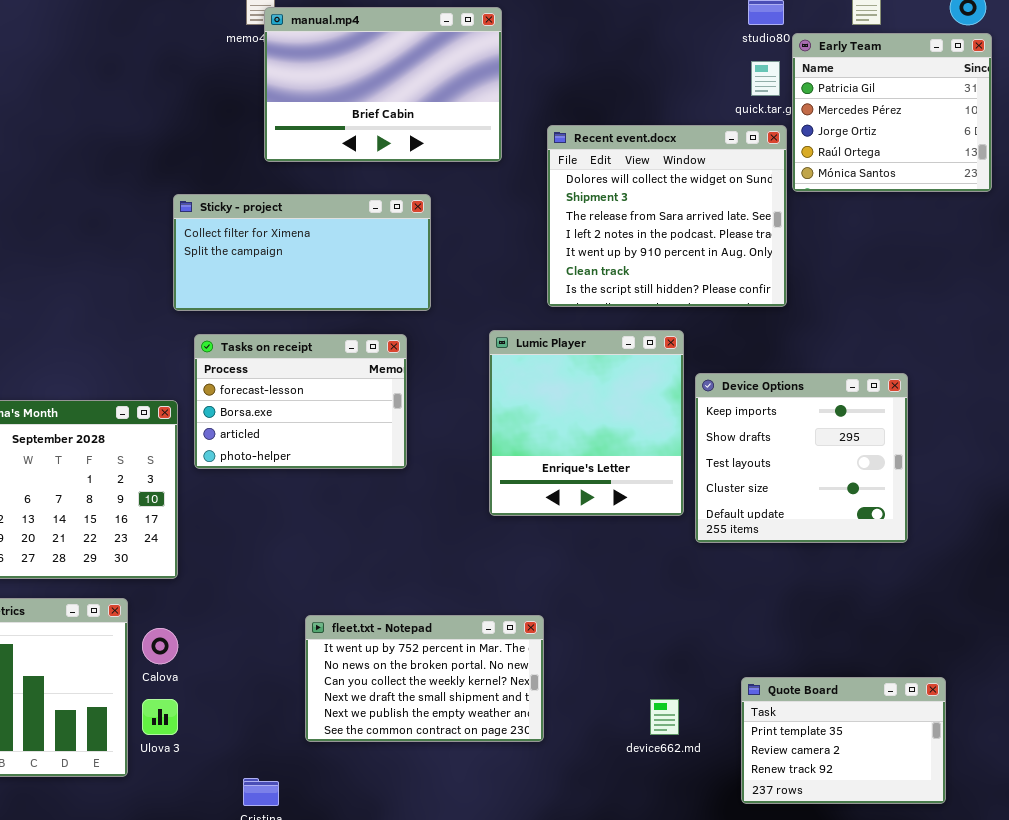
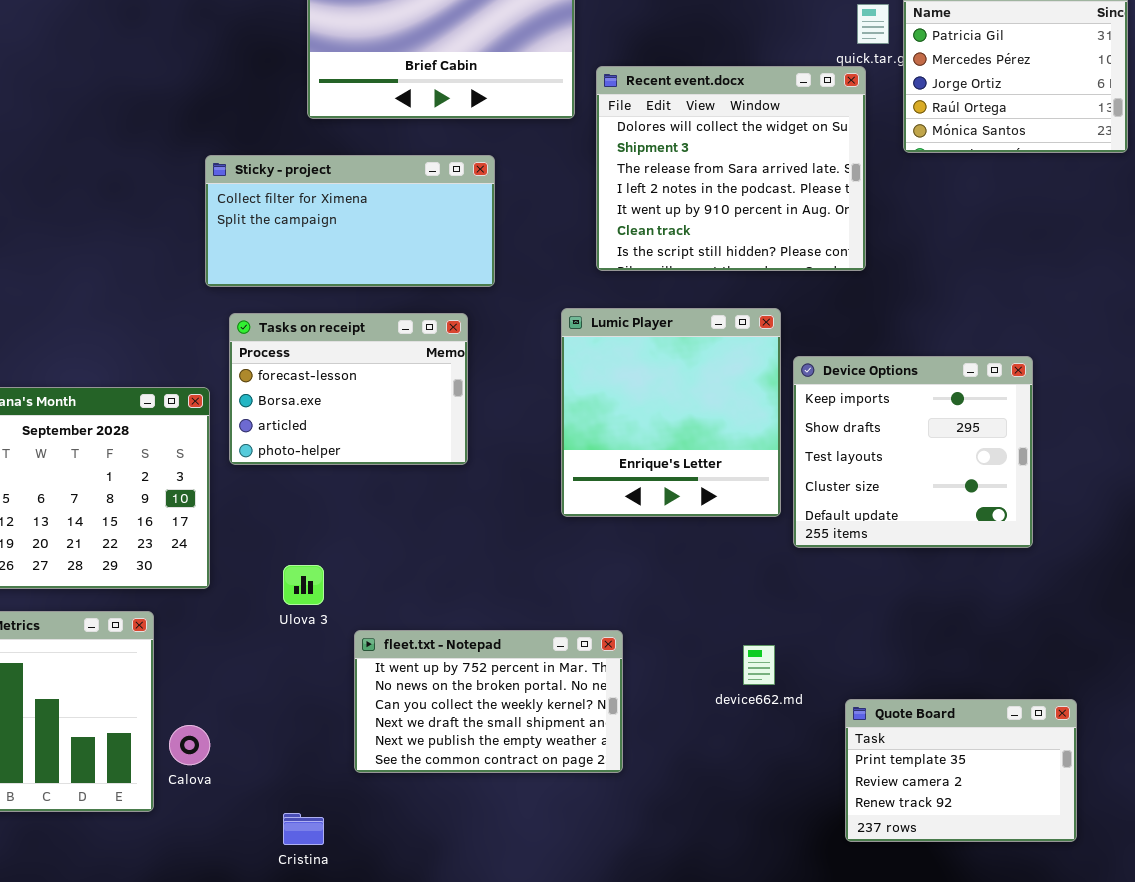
Recent event.docx: [547,125,787,307] -> [596,66,866,271], moved
Calova: [142,628,178,664] -> [169,725,210,765], moved
Ulova 3: [142,699,178,735] -> [283,565,324,605], moved
device662.md: [650,699,679,735] -> [743,645,775,685], moved

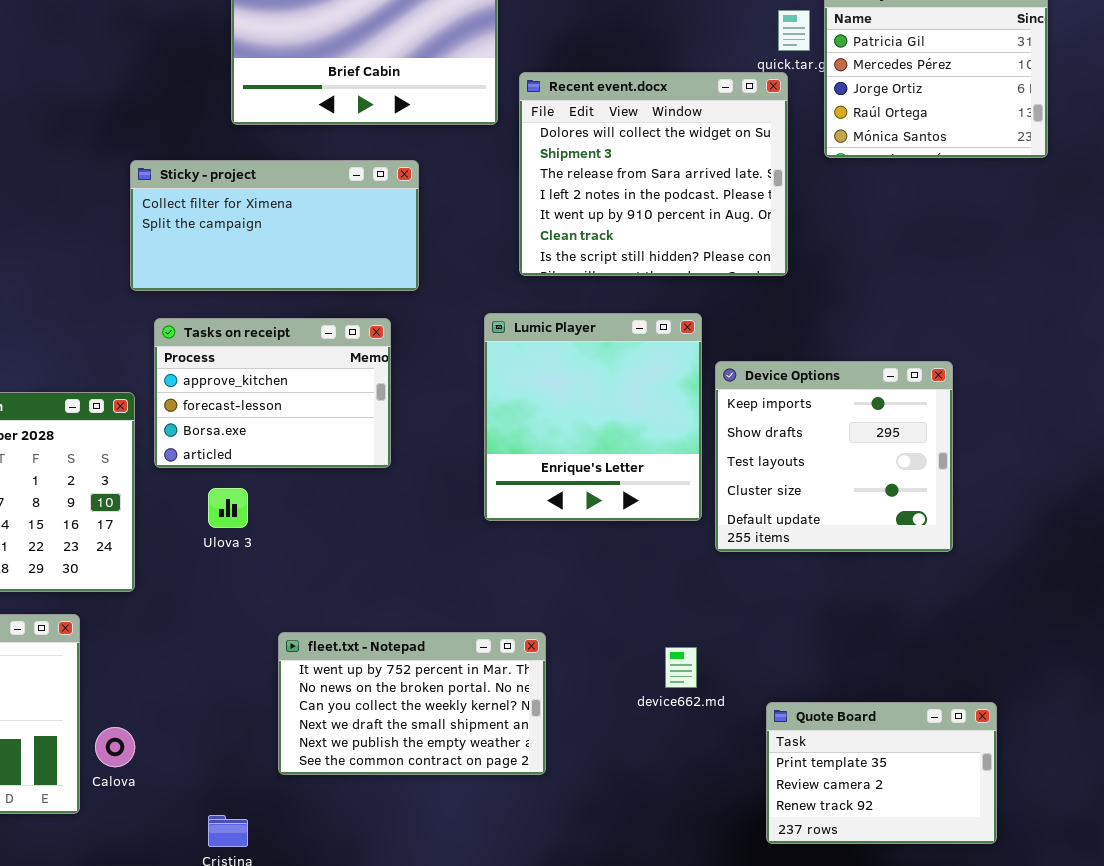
Tasks on receipt: [229,313,468,465] -> [154,318,391,468], scrolled up 1 row
Ulova 3: [283,565,324,605] -> [208,488,248,528], moved

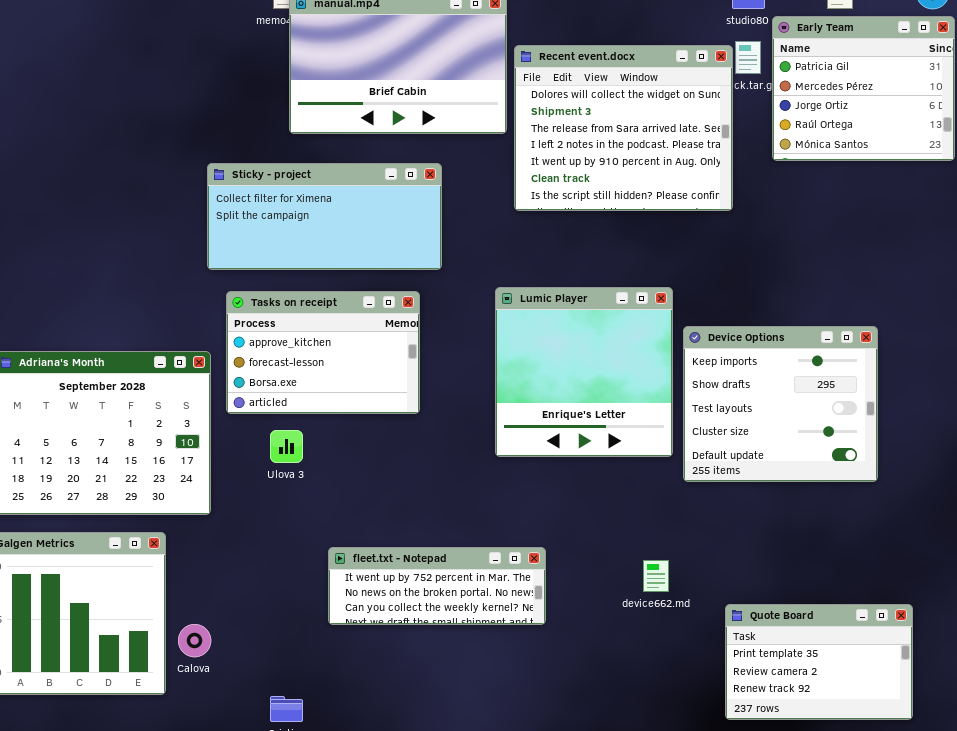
Recent event.docx: [519,72,788,276] -> [514,45,733,211], moved
fleet.txt - Notepad: [278,632,546,775] -> [328,547,546,625], resized

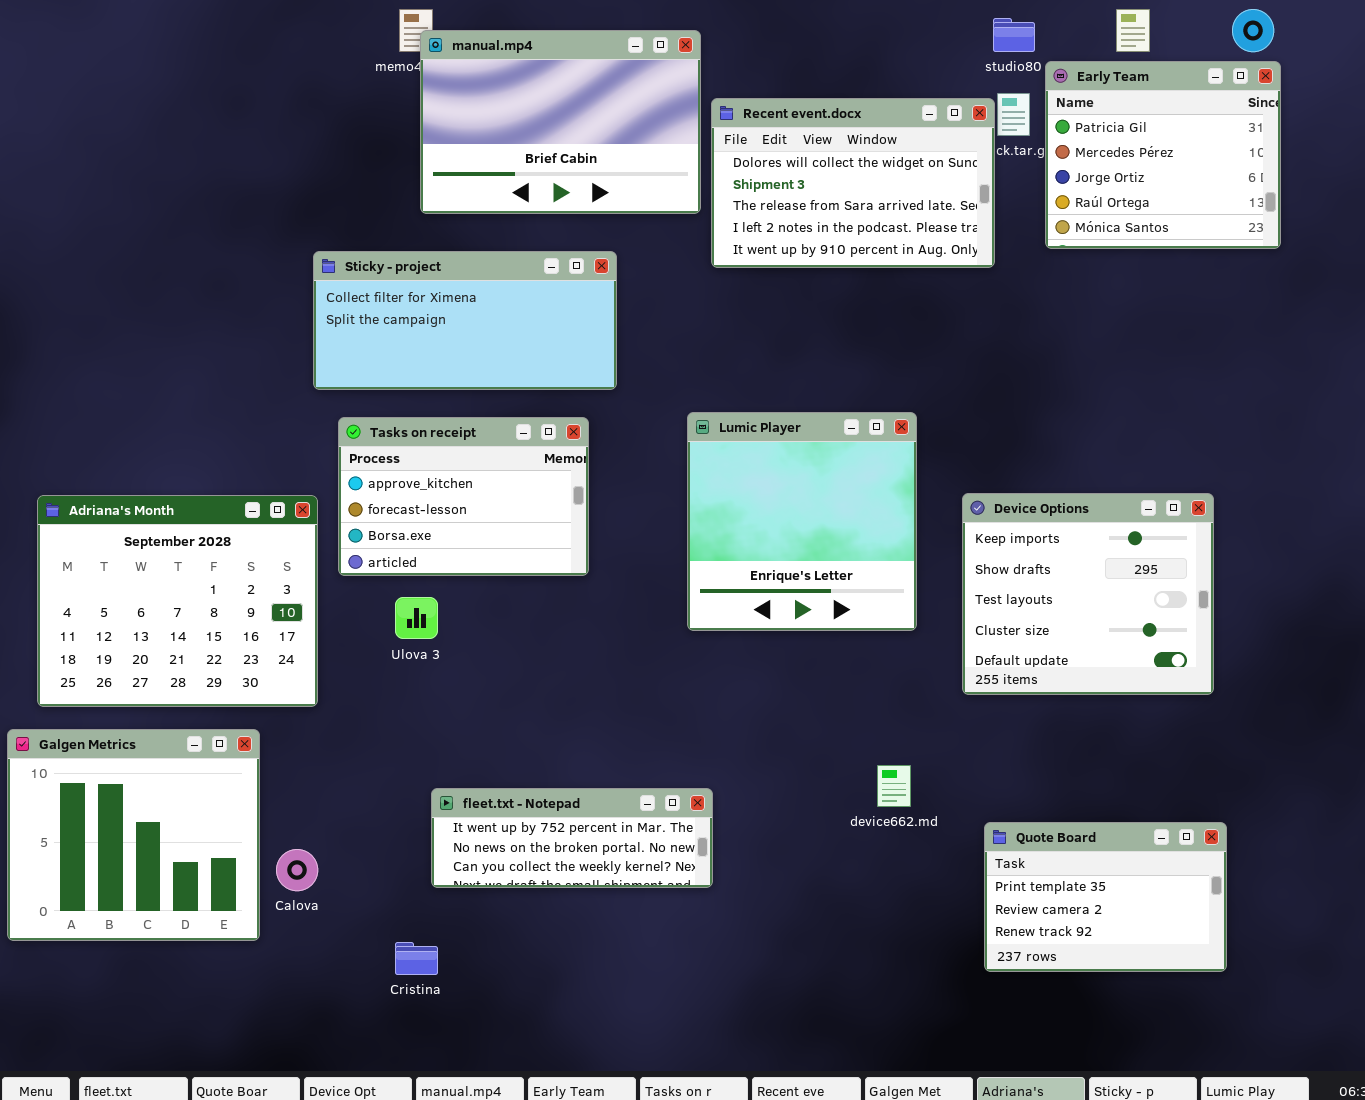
Recent event.docx: [514,45,733,211] -> [711,98,995,268], resized
Device Options: [683,326,878,482] -> [962,493,1214,695], moved
fleet.txt - Notepad: [328,547,546,625] -> [431,788,713,888], moved

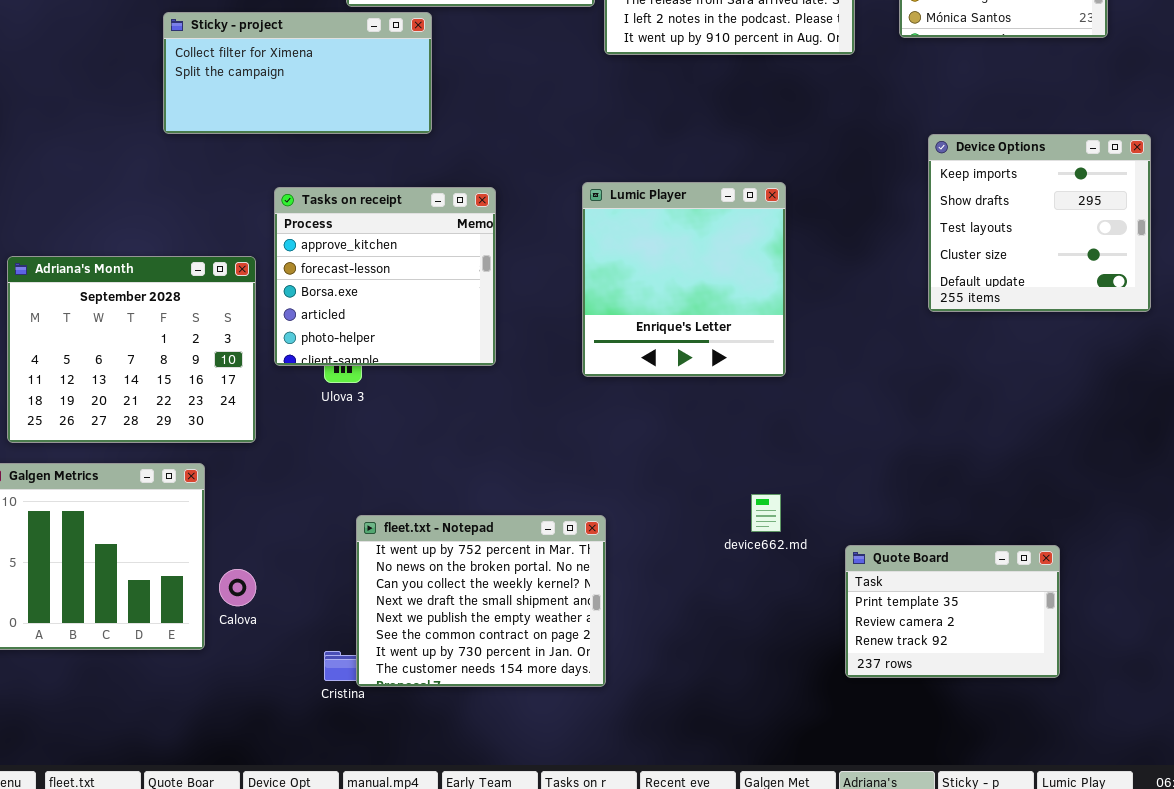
Sticky - project: [313,251,617,390] -> [163,12,432,134], moved
Tasks on receipt: [338,417,589,576] -> [274,187,496,366], resized
Device Options: [962,493,1214,695] -> [928,134,1151,312], moved
fleet.txt - Notepad: [431,788,713,888] -> [356,515,606,687], resized

